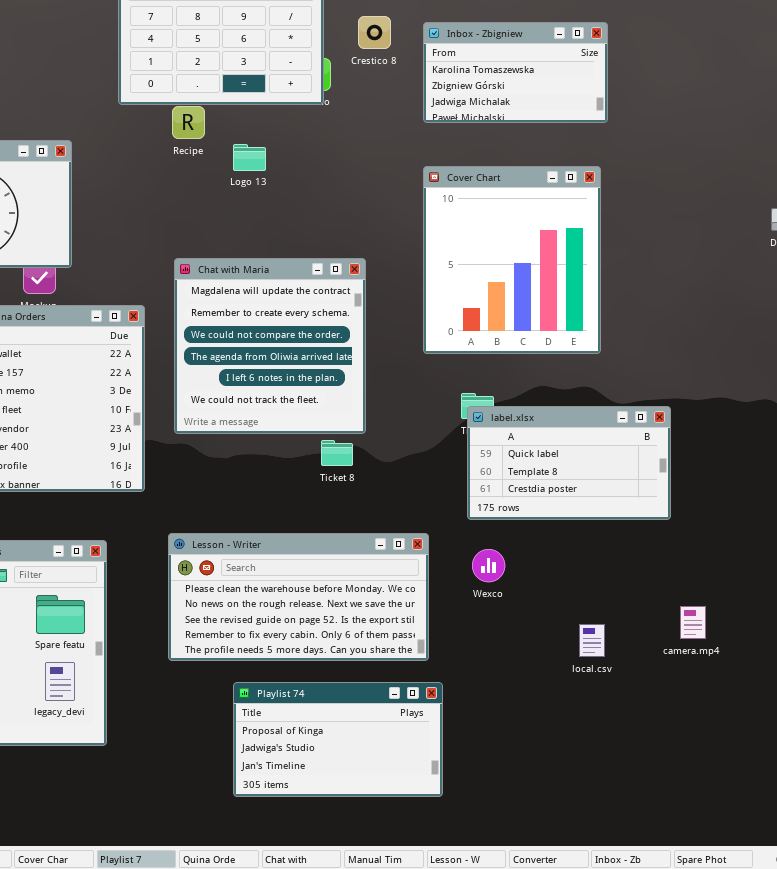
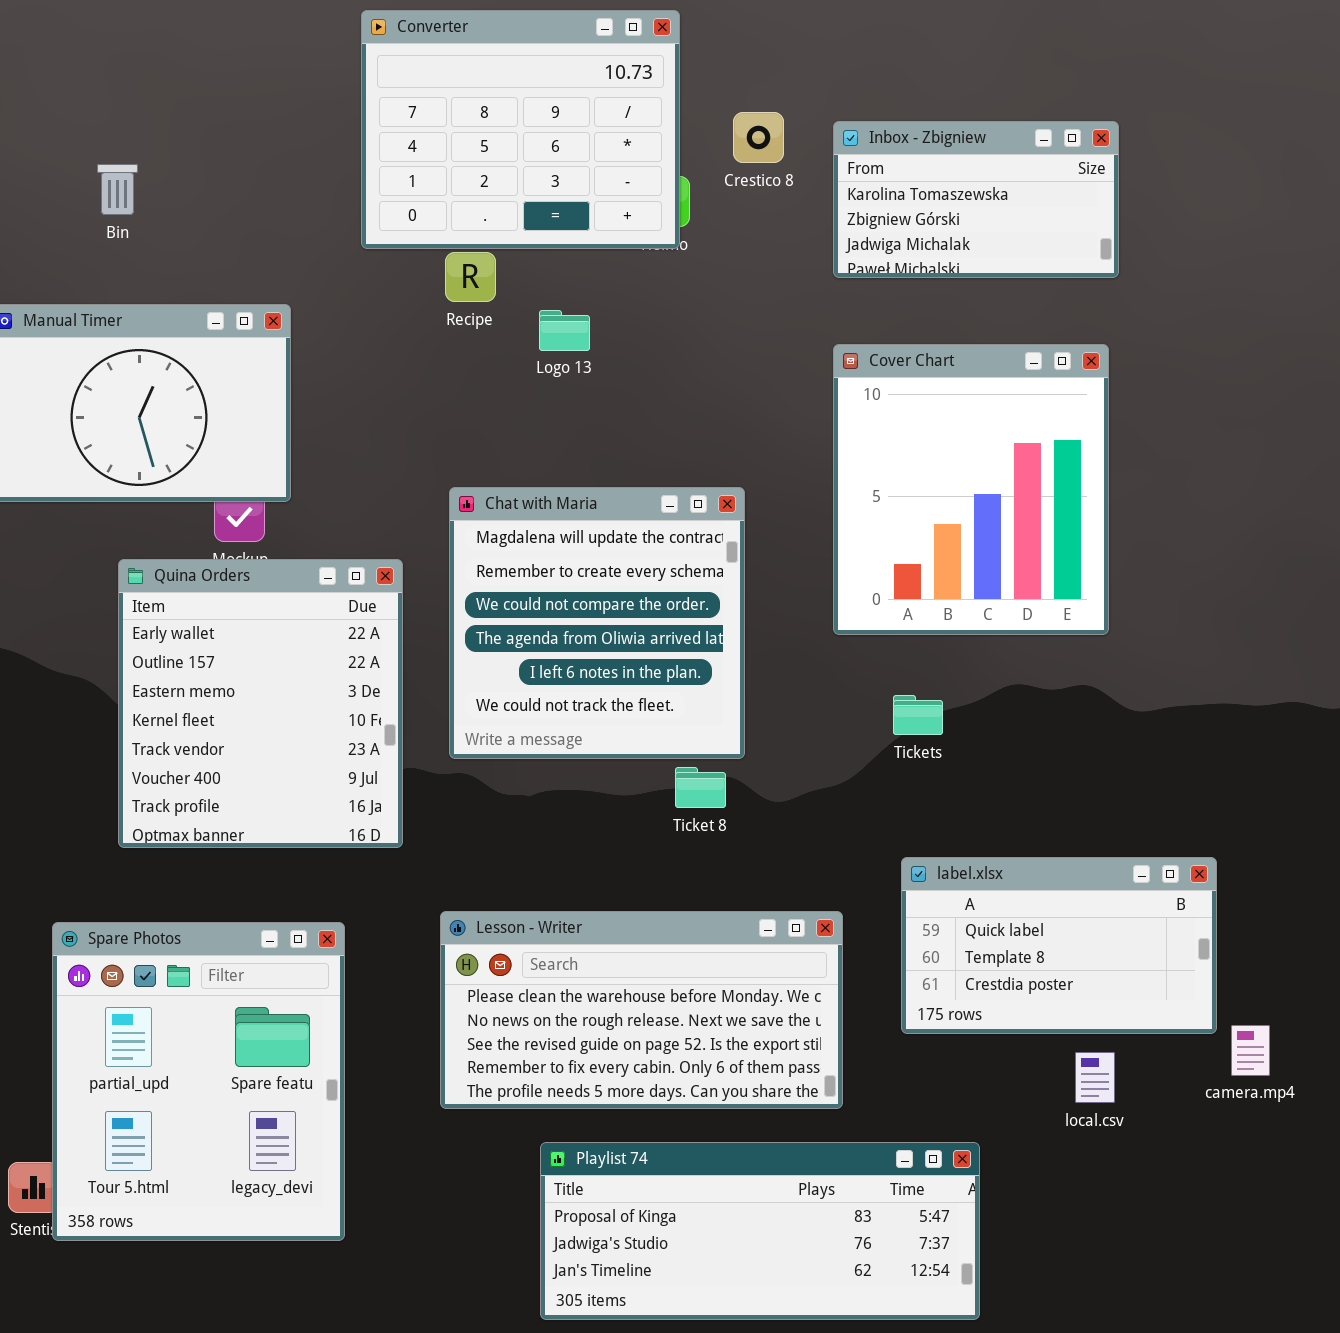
label.xlsx: [467,406,671,520] -> [901,857,1217,1034], moved
Playlist 74: [233,682,443,797] -> [540,1142,980,1320], resized

